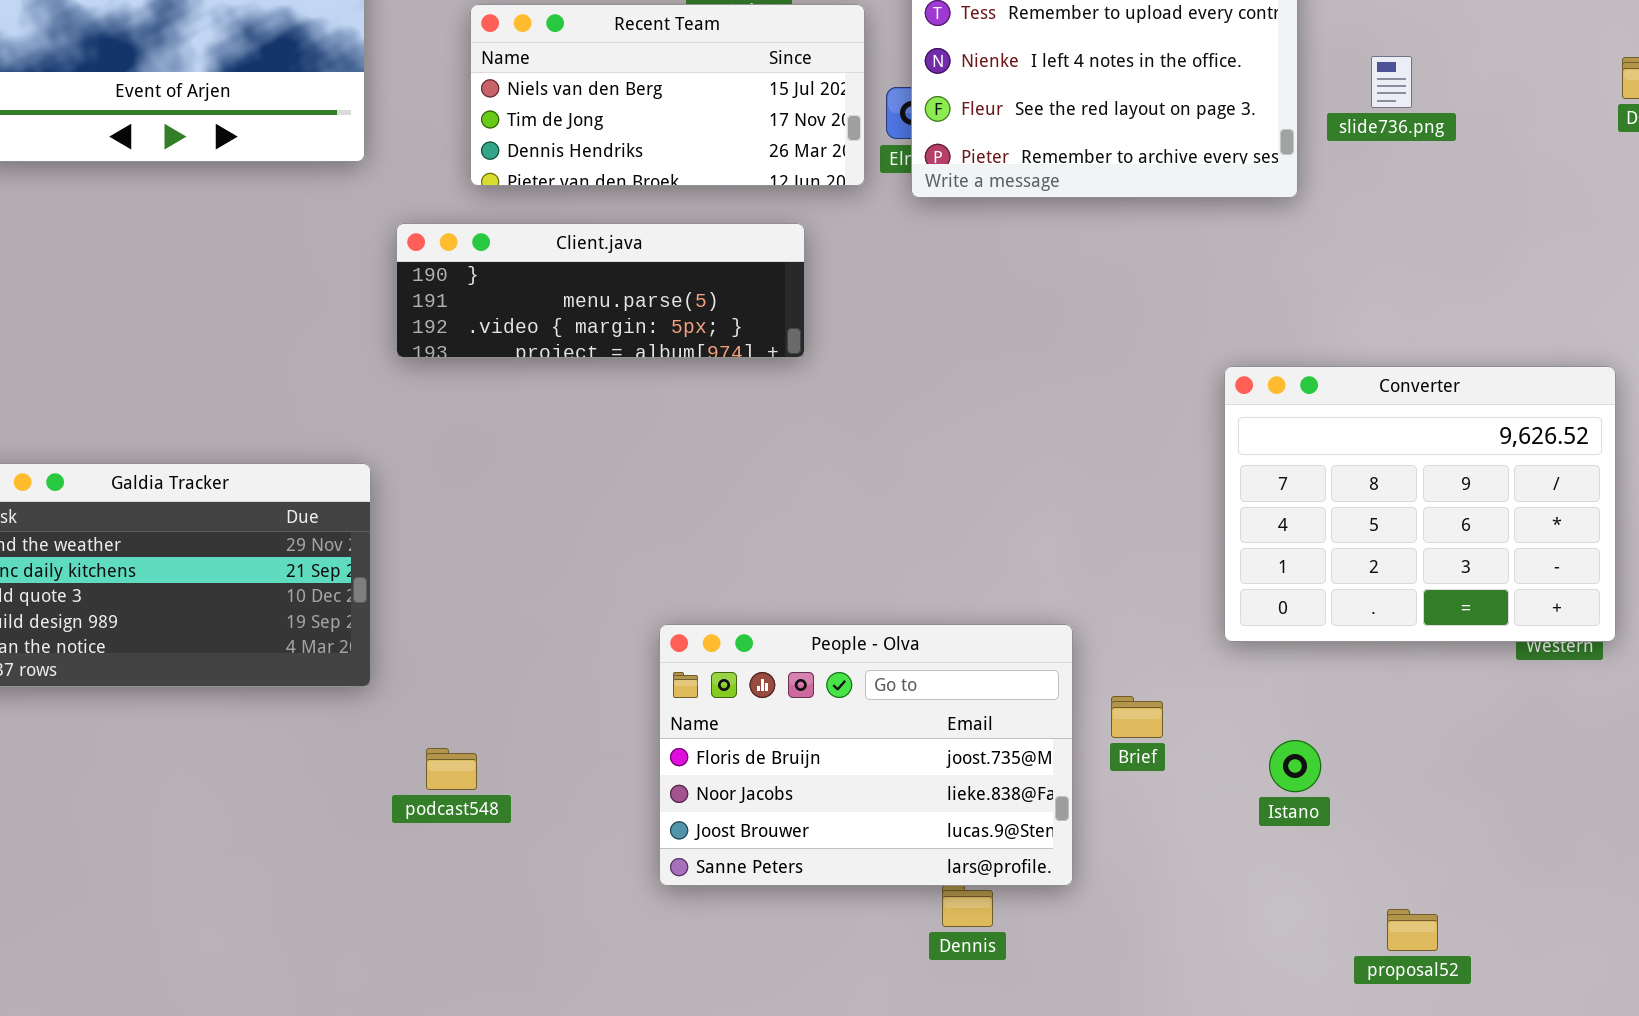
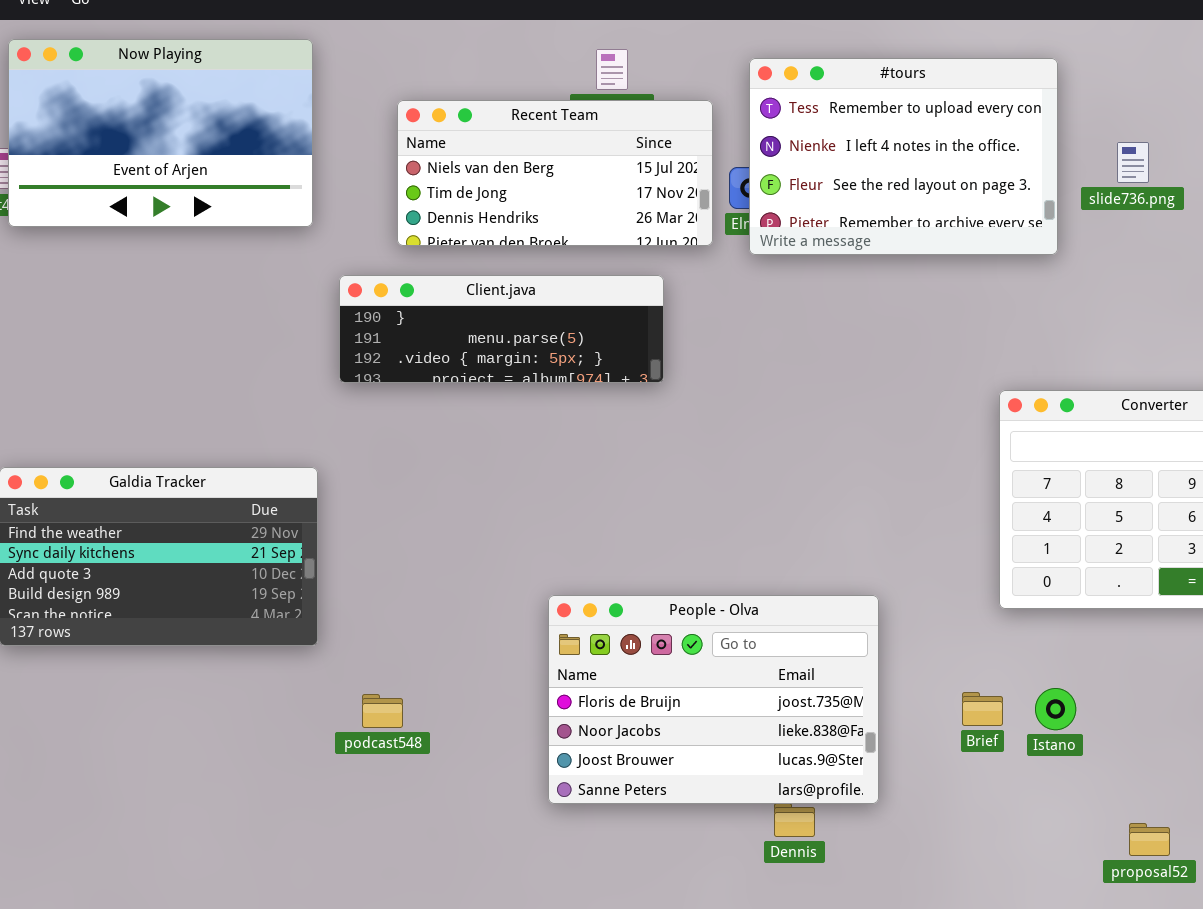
Brief: [1111,696,1163,738] -> [962,692,1003,726], moved

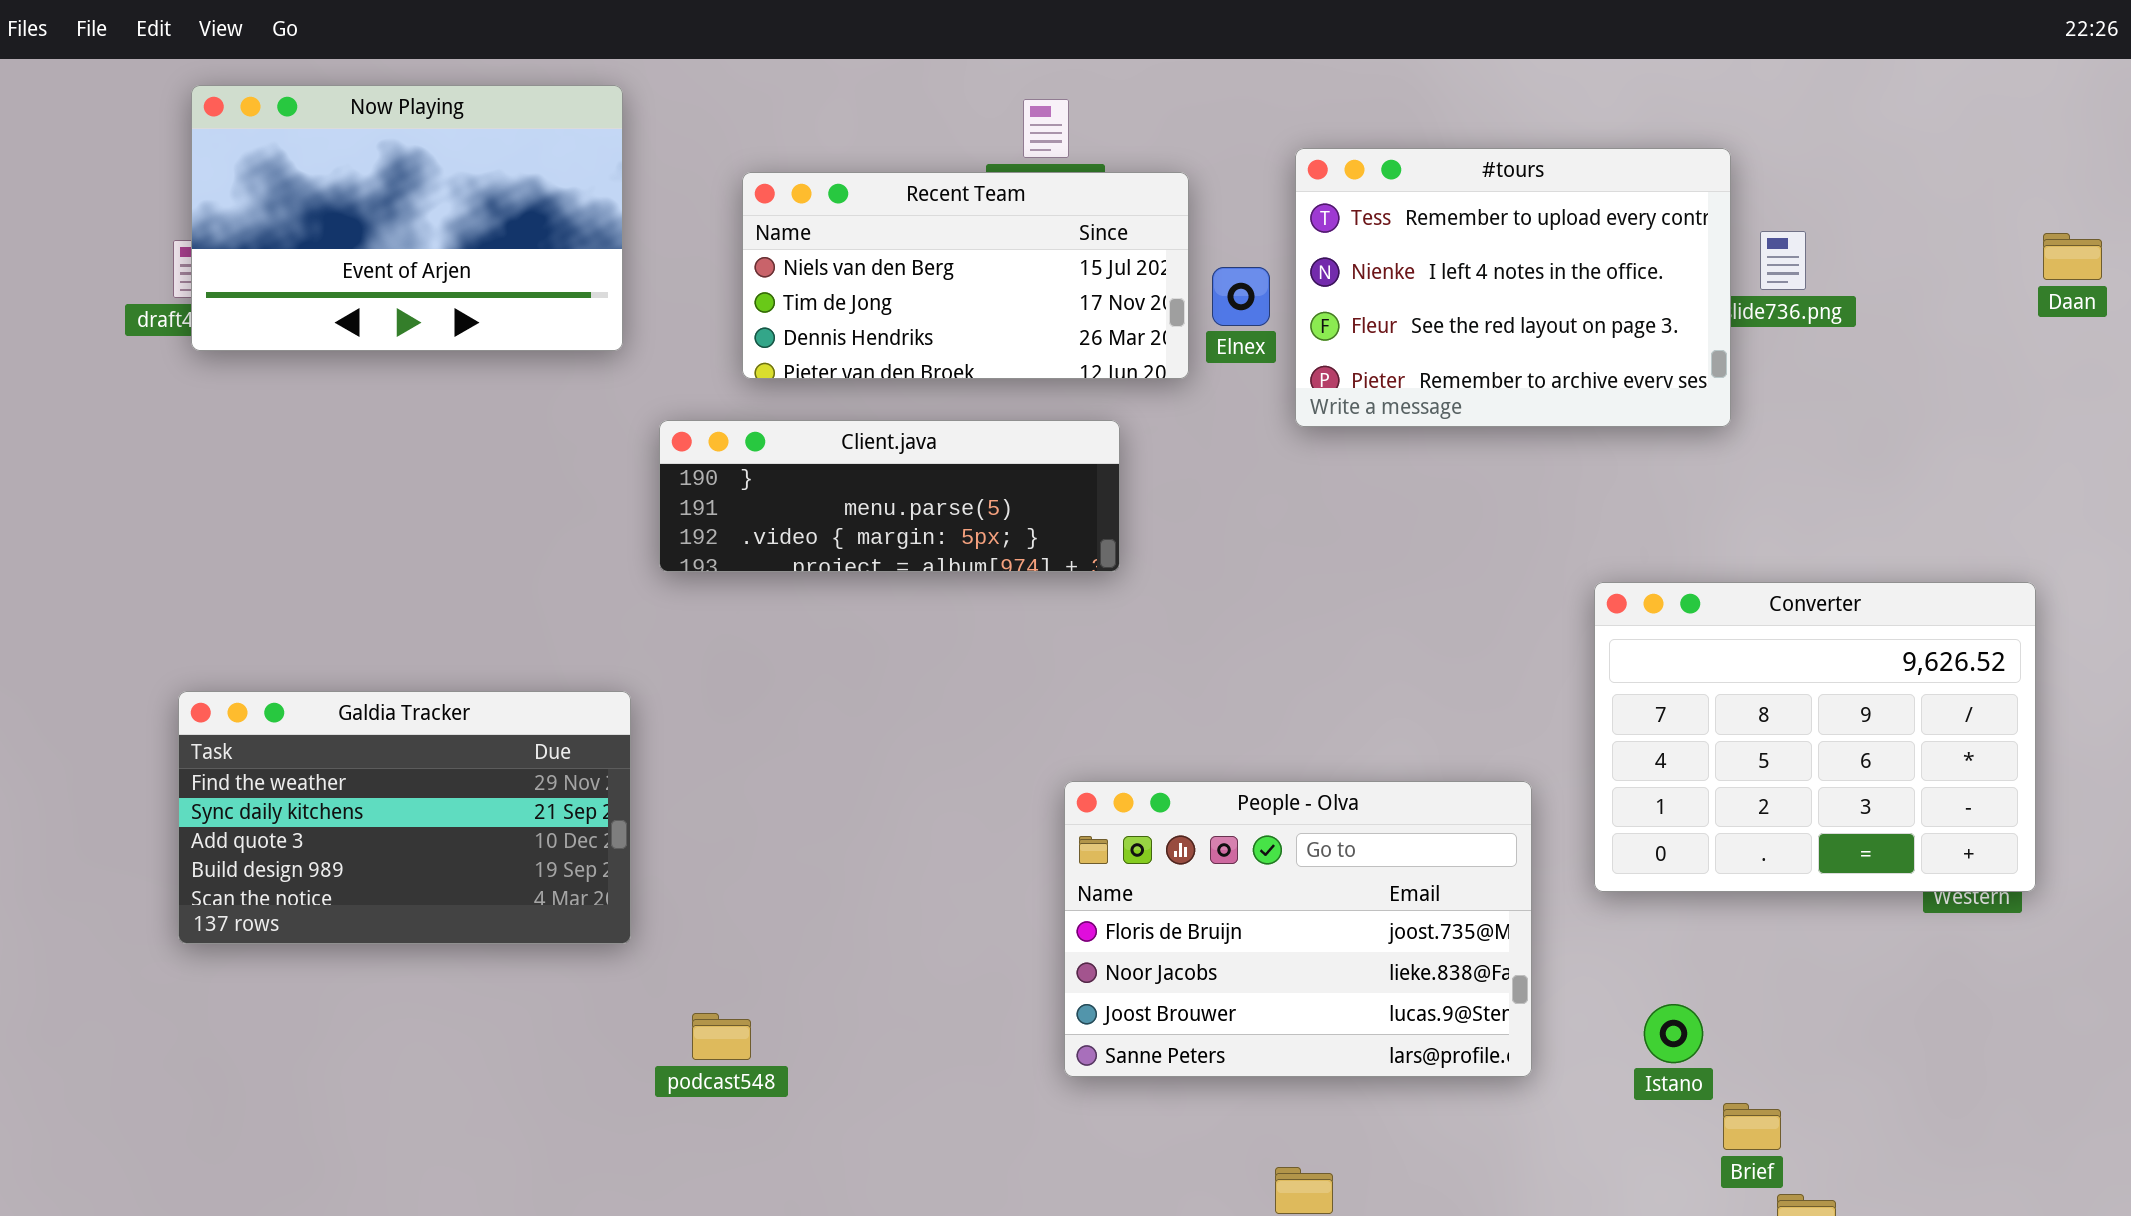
#tours: [749,58,1058,255] -> [1295,148,1731,427], moved
People - Olva: [548,595,879,804] -> [1064,781,1532,1077], moved
Brief: [962,692,1003,726] -> [1723,1103,1781,1150], moved

